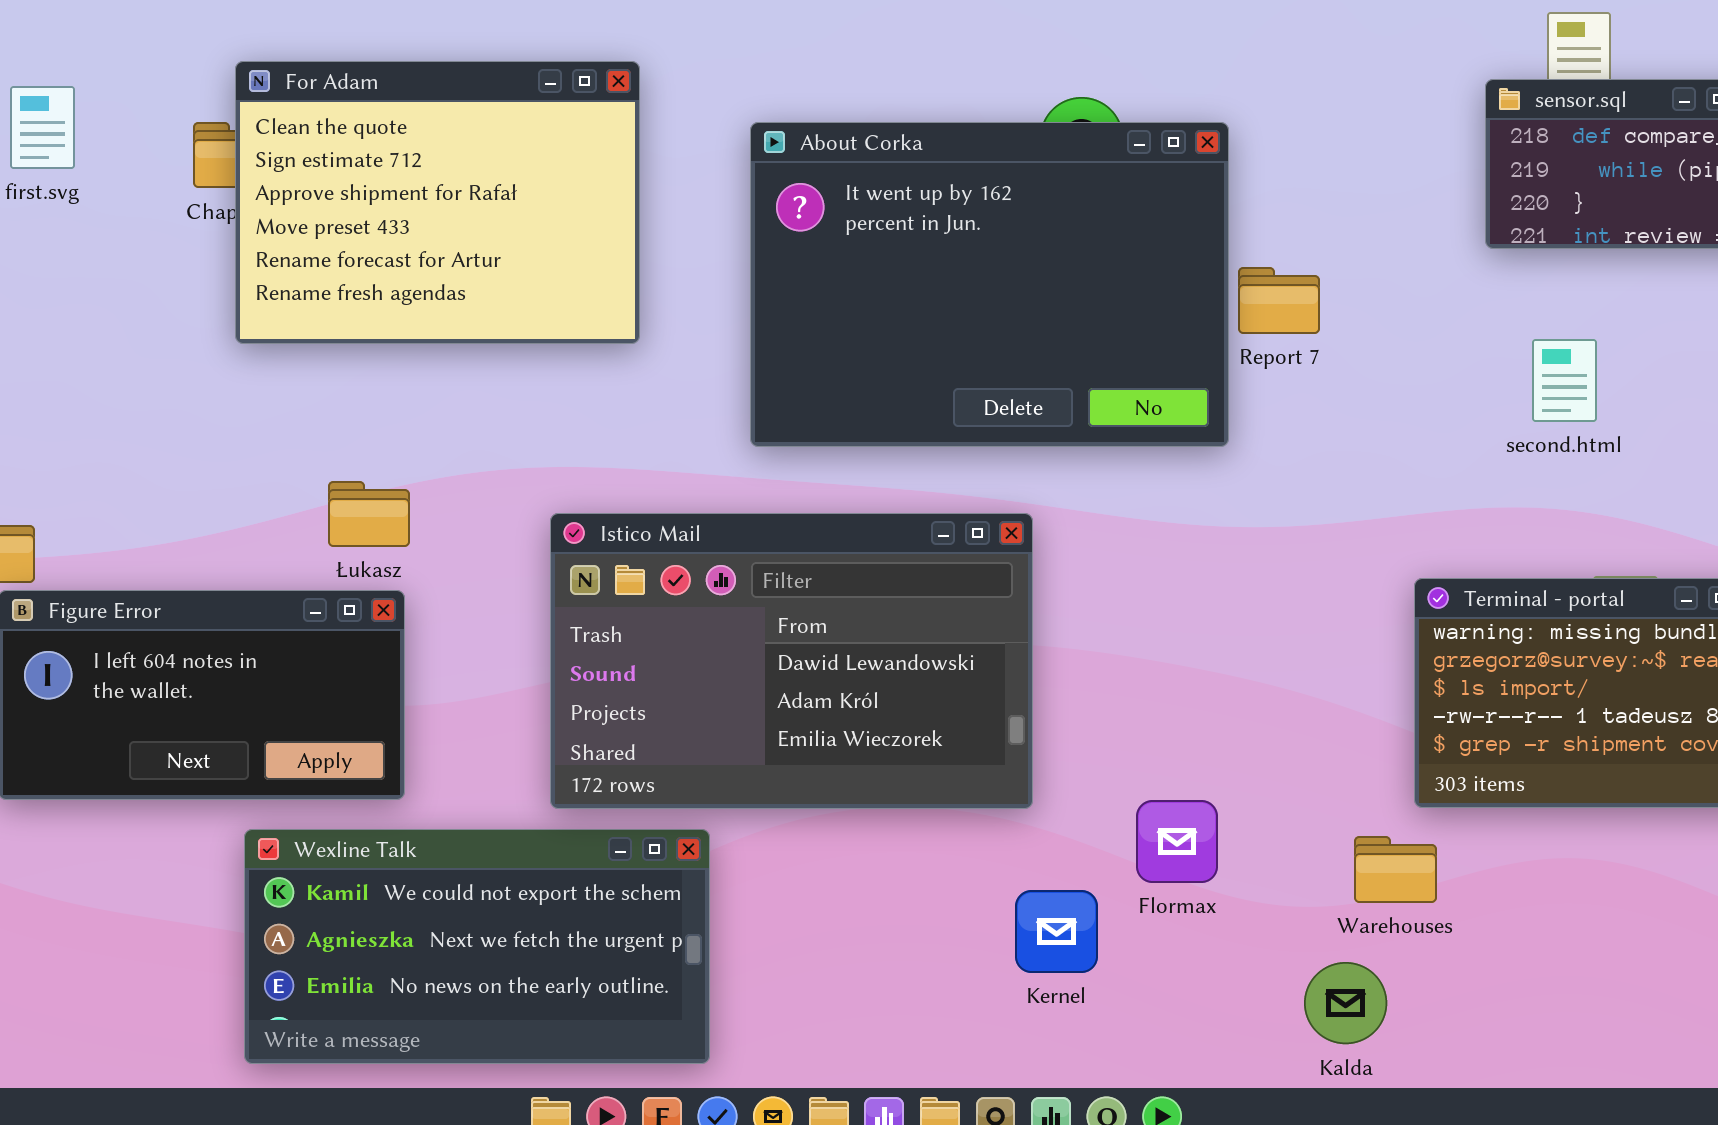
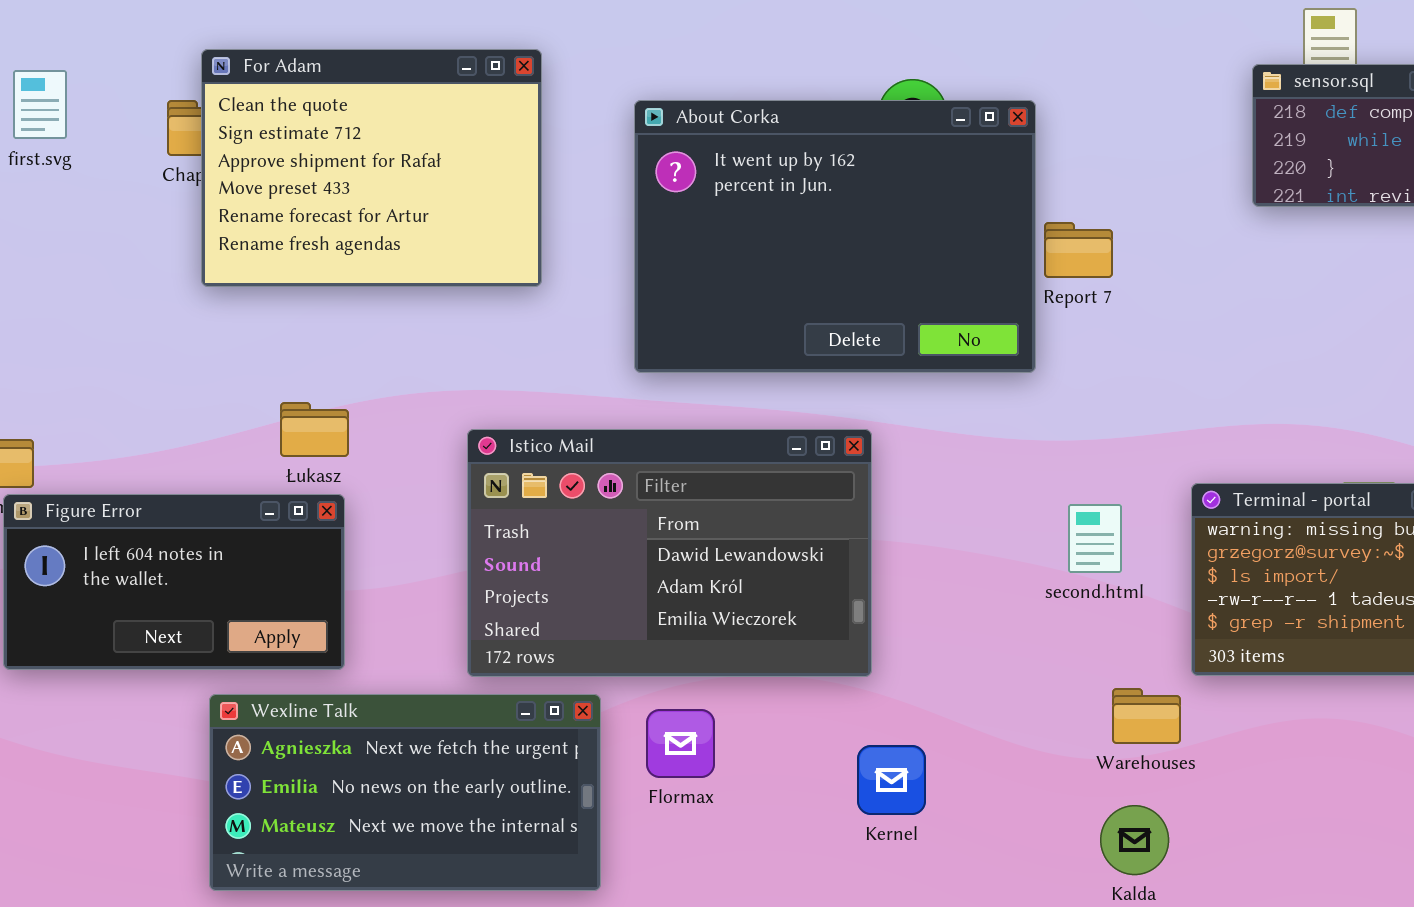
second.html: [1532,339,1597,422] -> [1068,504,1122,573], moved
Flormax: [1136,800,1218,883] -> [646,709,715,778], moved
Wexline Talk: [244,829,710,1064] -> [209,694,601,891], scrolled down 1 row
Warehouses: [1354,836,1437,903] -> [1112,688,1181,744], moved

